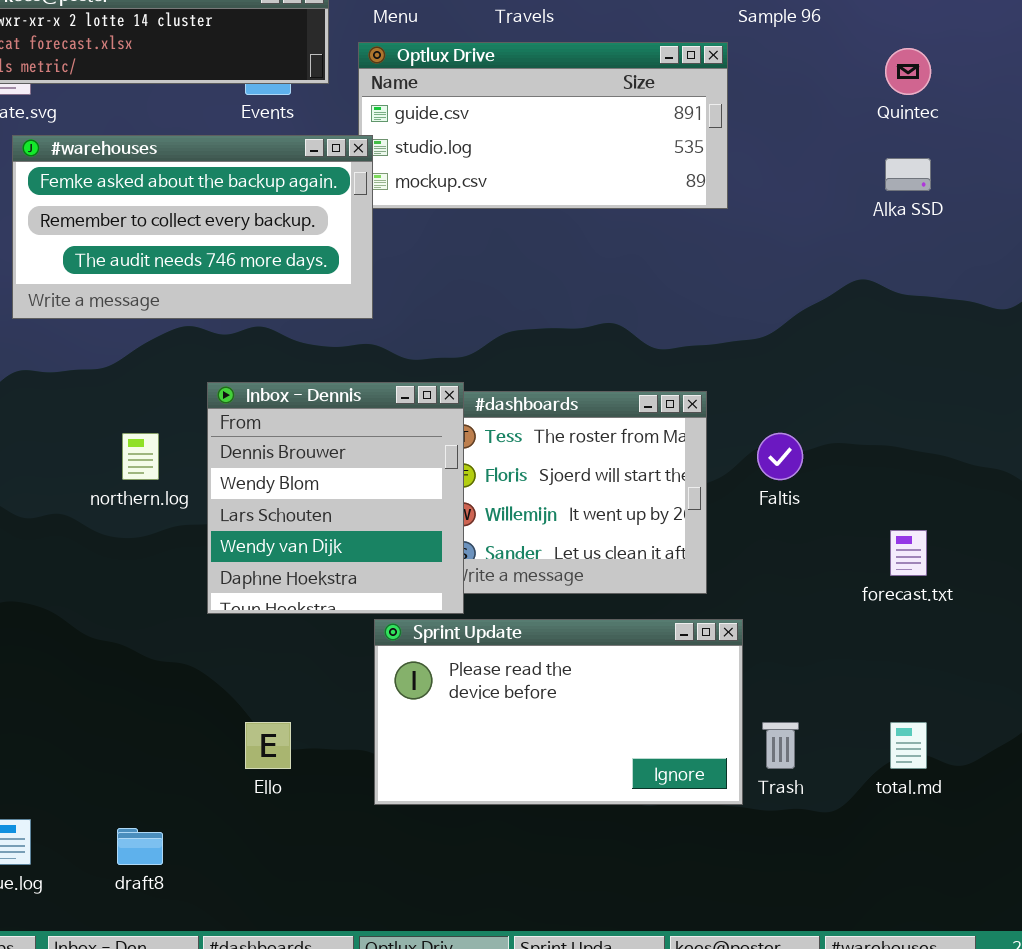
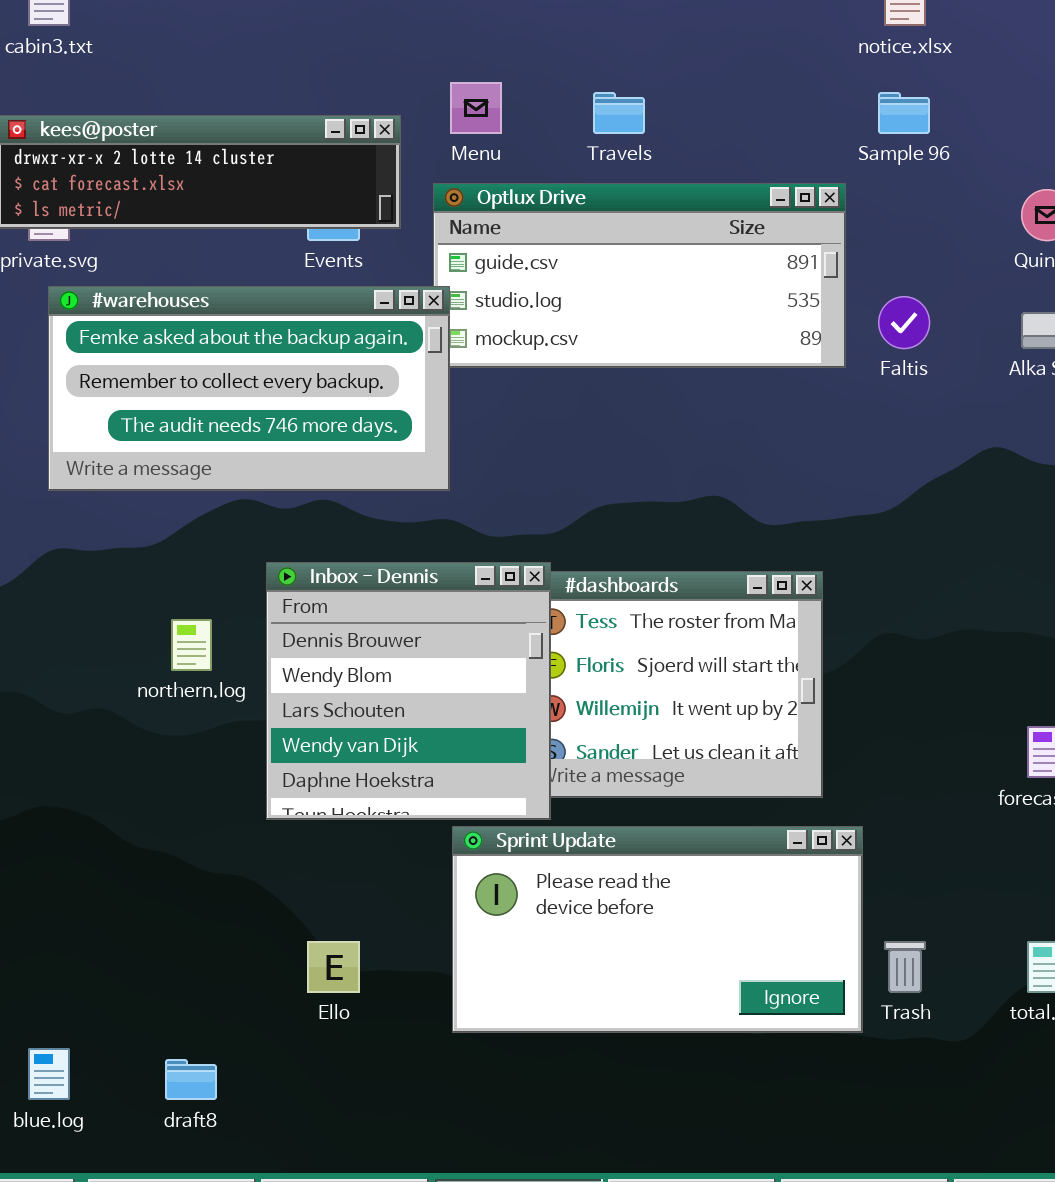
Faltis: [757,433,803,480] -> [878,296,930,349], moved

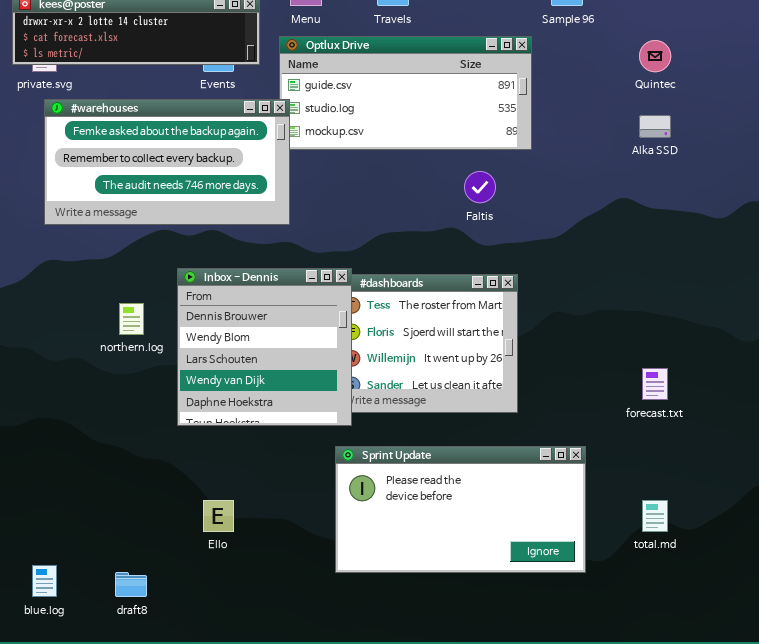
Faltis: [878,296,930,349] -> [464,171,496,203], moved
Sprint Update: [452,826,863,1033] -> [335,446,586,573], moved

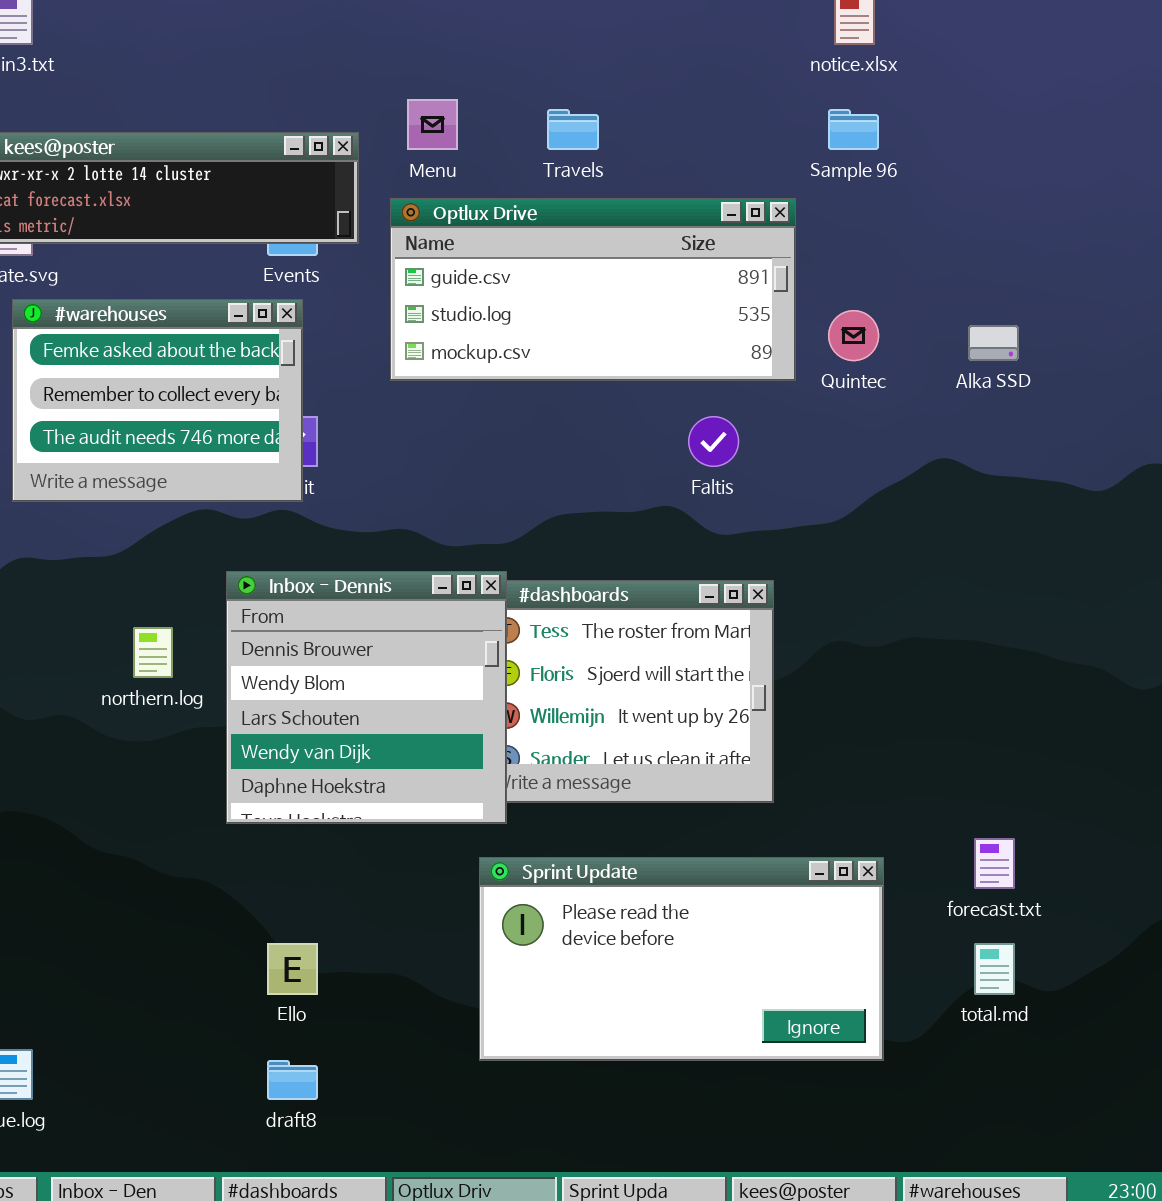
Quintec: [639,40,671,72] -> [828,310,879,361], moved
#warehouses: [44,99,290,225] -> [12,299,303,502], resized
forecast.txt: [642,368,668,400] -> [974,838,1015,889], moved
draft8: [115,572,147,597] -> [267,1060,318,1100], moved

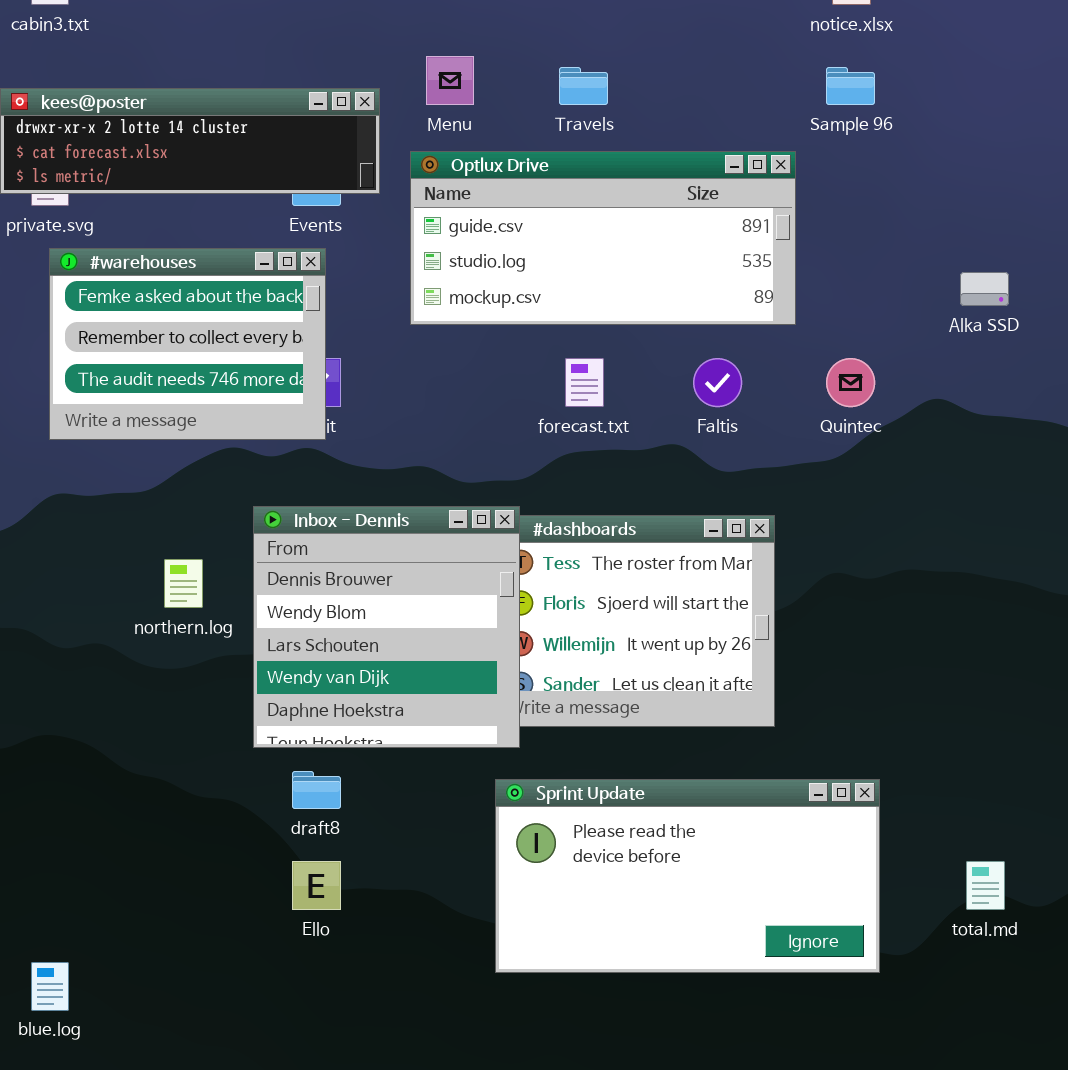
Quintec: [828,310,879,361] -> [826,358,875,407], moved
forecast.txt: [974,838,1015,889] -> [565,358,604,407], moved
draft8: [267,1060,318,1100] -> [292,771,341,809], moved

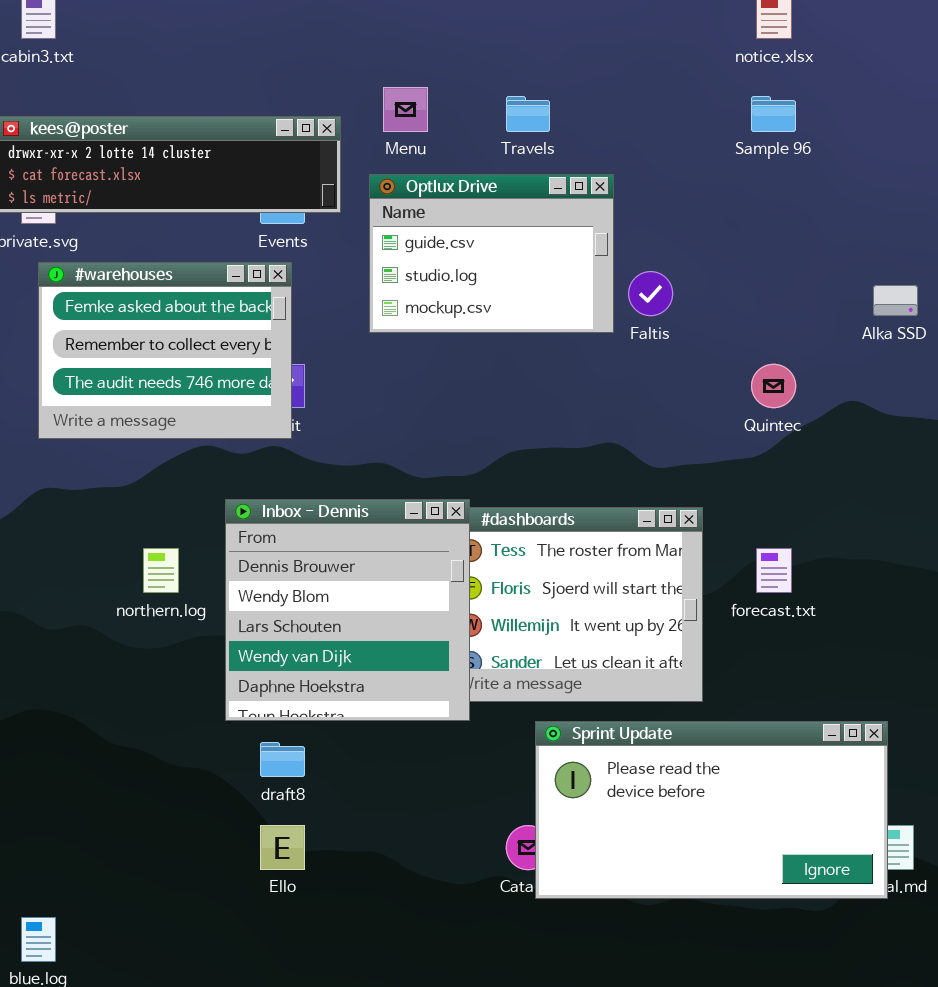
Optlux Drive: [410,151,796,325] -> [369,174,614,333], resized
forecast.txt: [565,358,604,407] -> [756,548,792,593], moved
Faltis: [693,358,742,407] -> [628,271,673,316], moved
Sprint Update: [495,779,880,973] -> [535,721,888,899], moved

